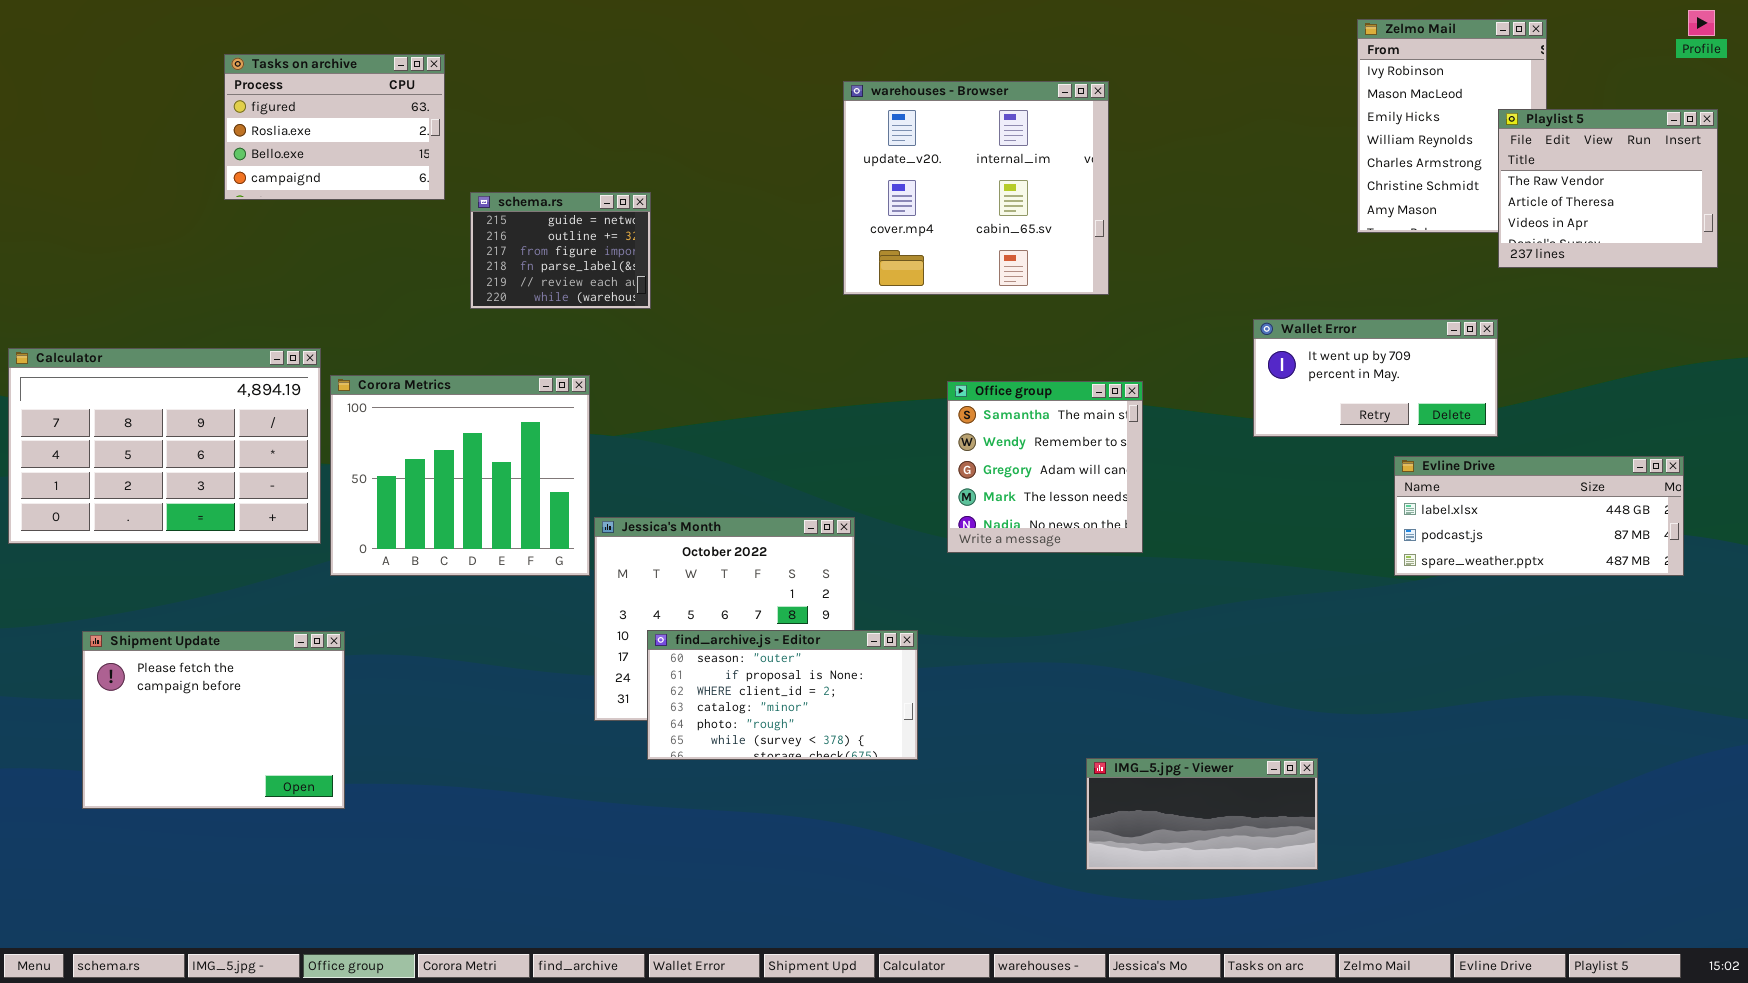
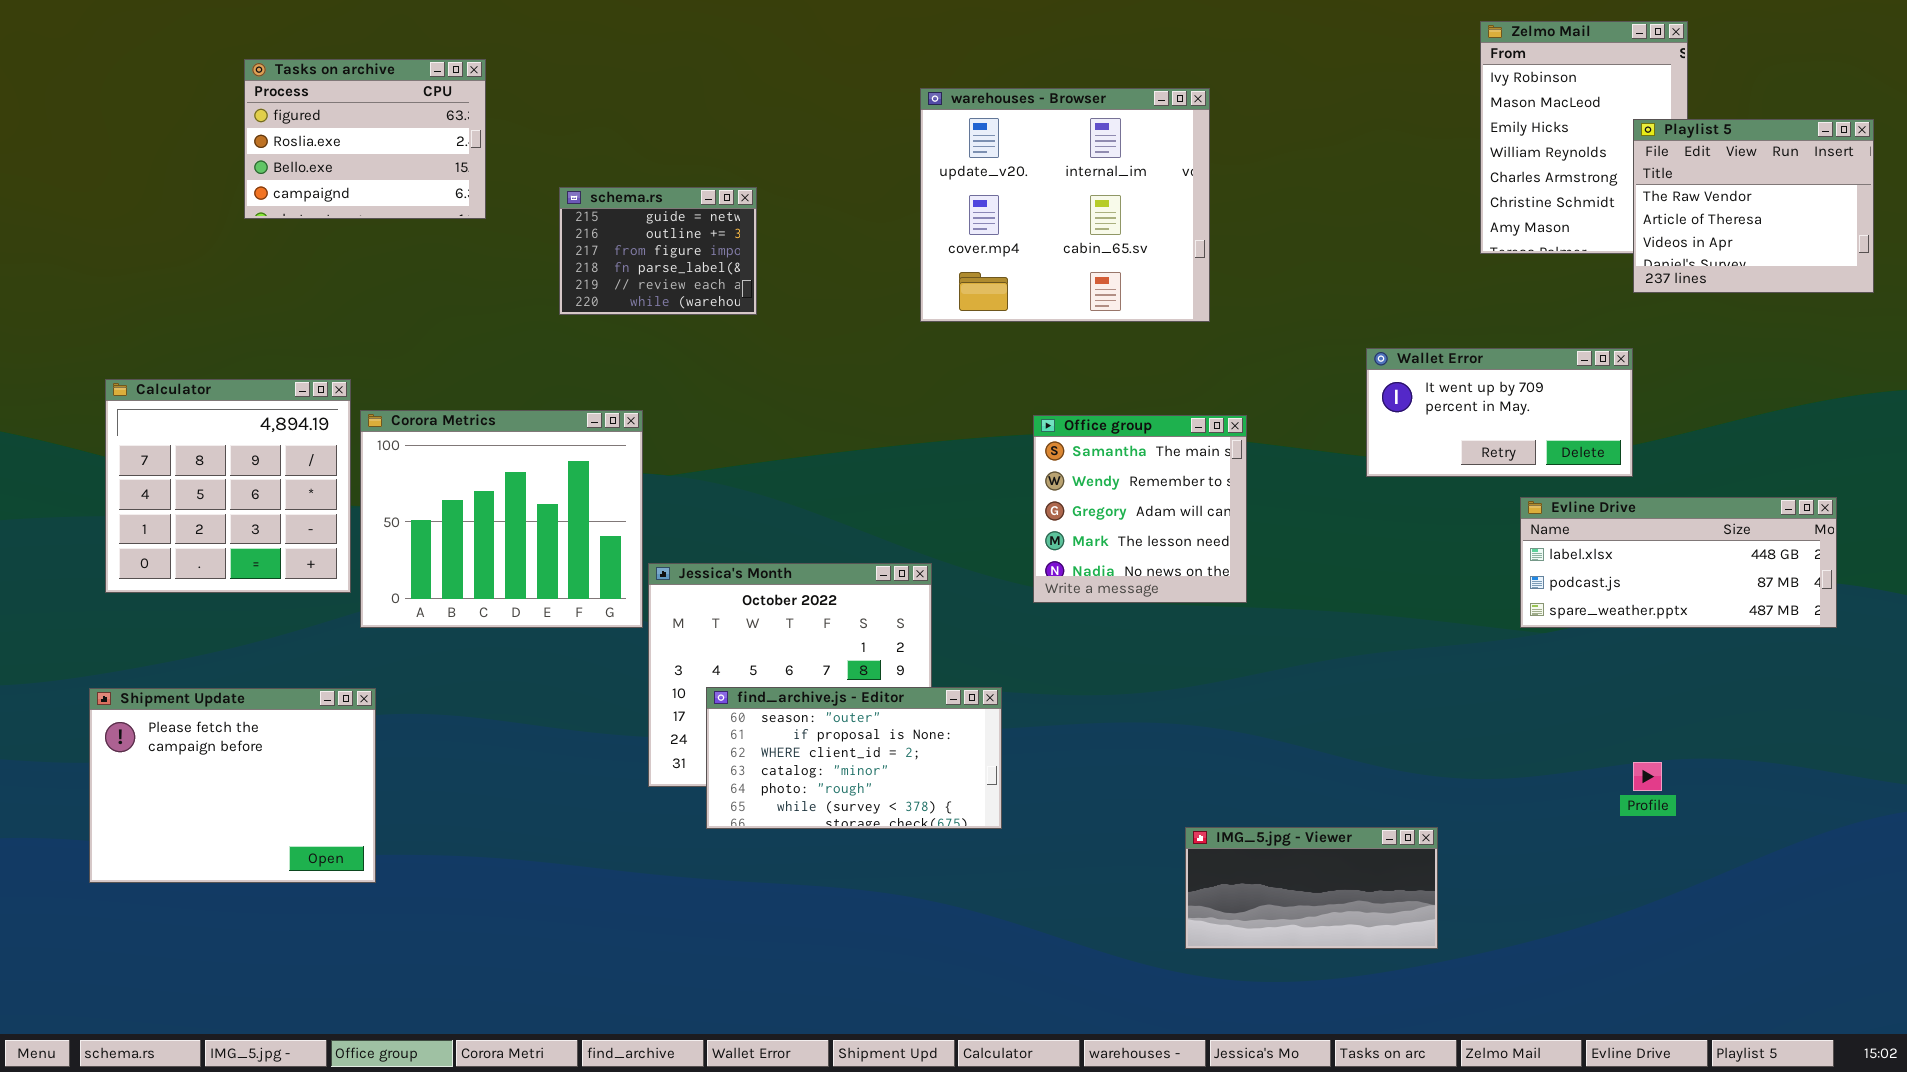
Profile: [1688,10,1715,36] -> [1633,762,1662,791], moved
schema.rs: [470,192,651,309] -> [559,187,757,315], moved
Calculator: [8,348,321,544] -> [105,379,351,593], resized

